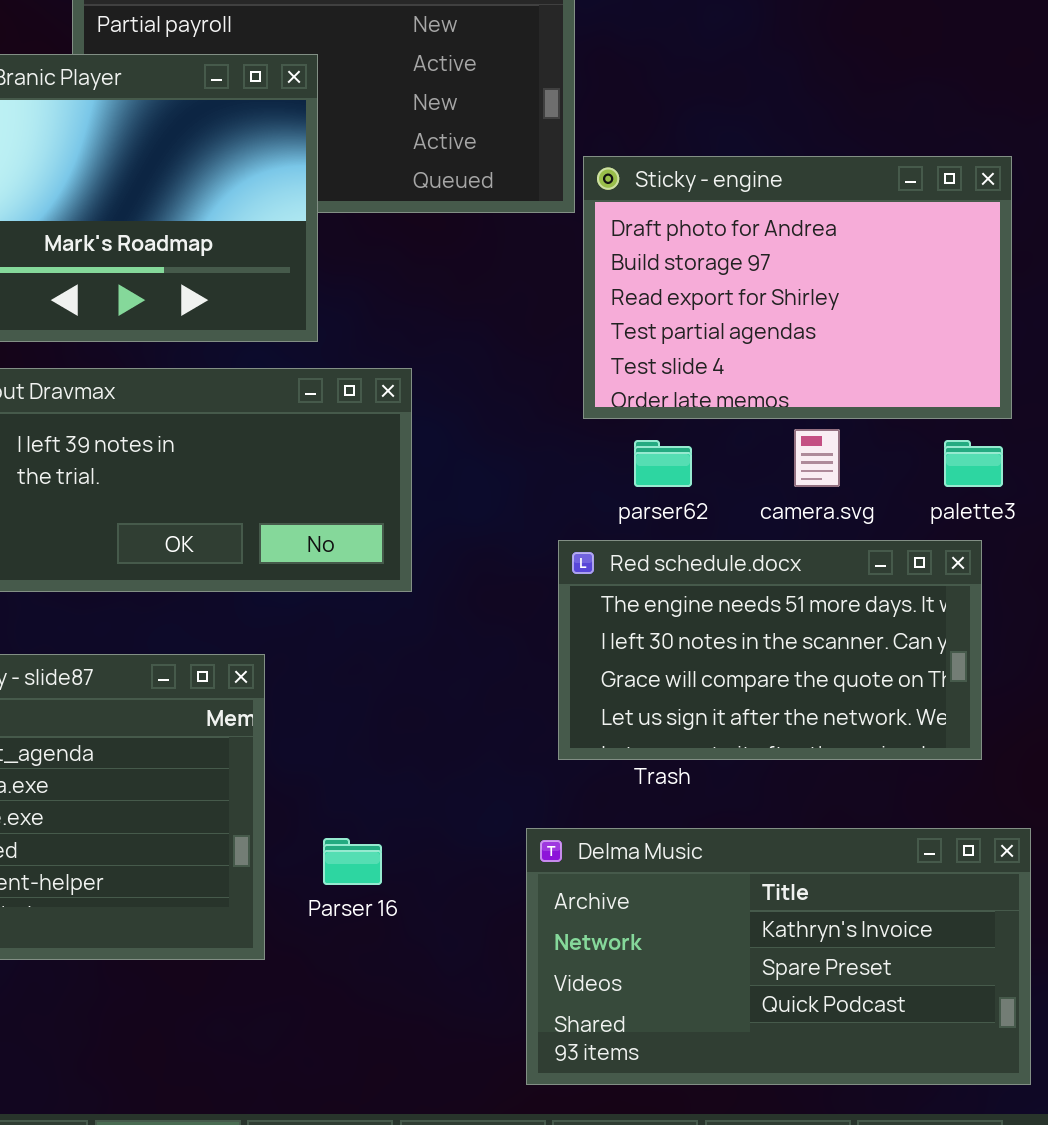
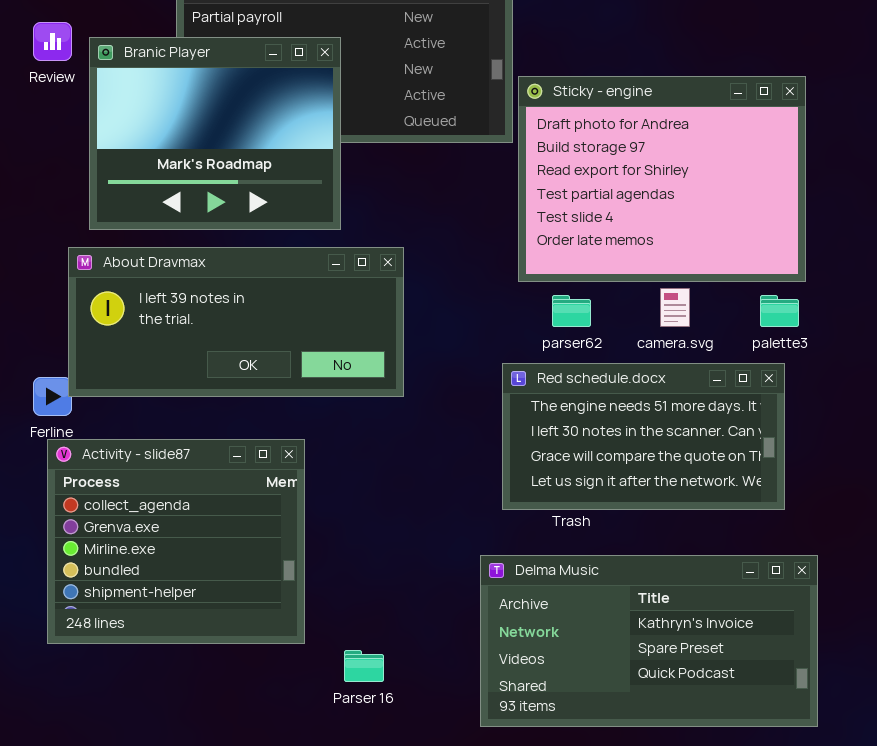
Sticky - engine: [583,156,1012,419] -> [518,76,806,282], resized
Parser 16: [323,838,382,885] -> [344,650,384,682], moved

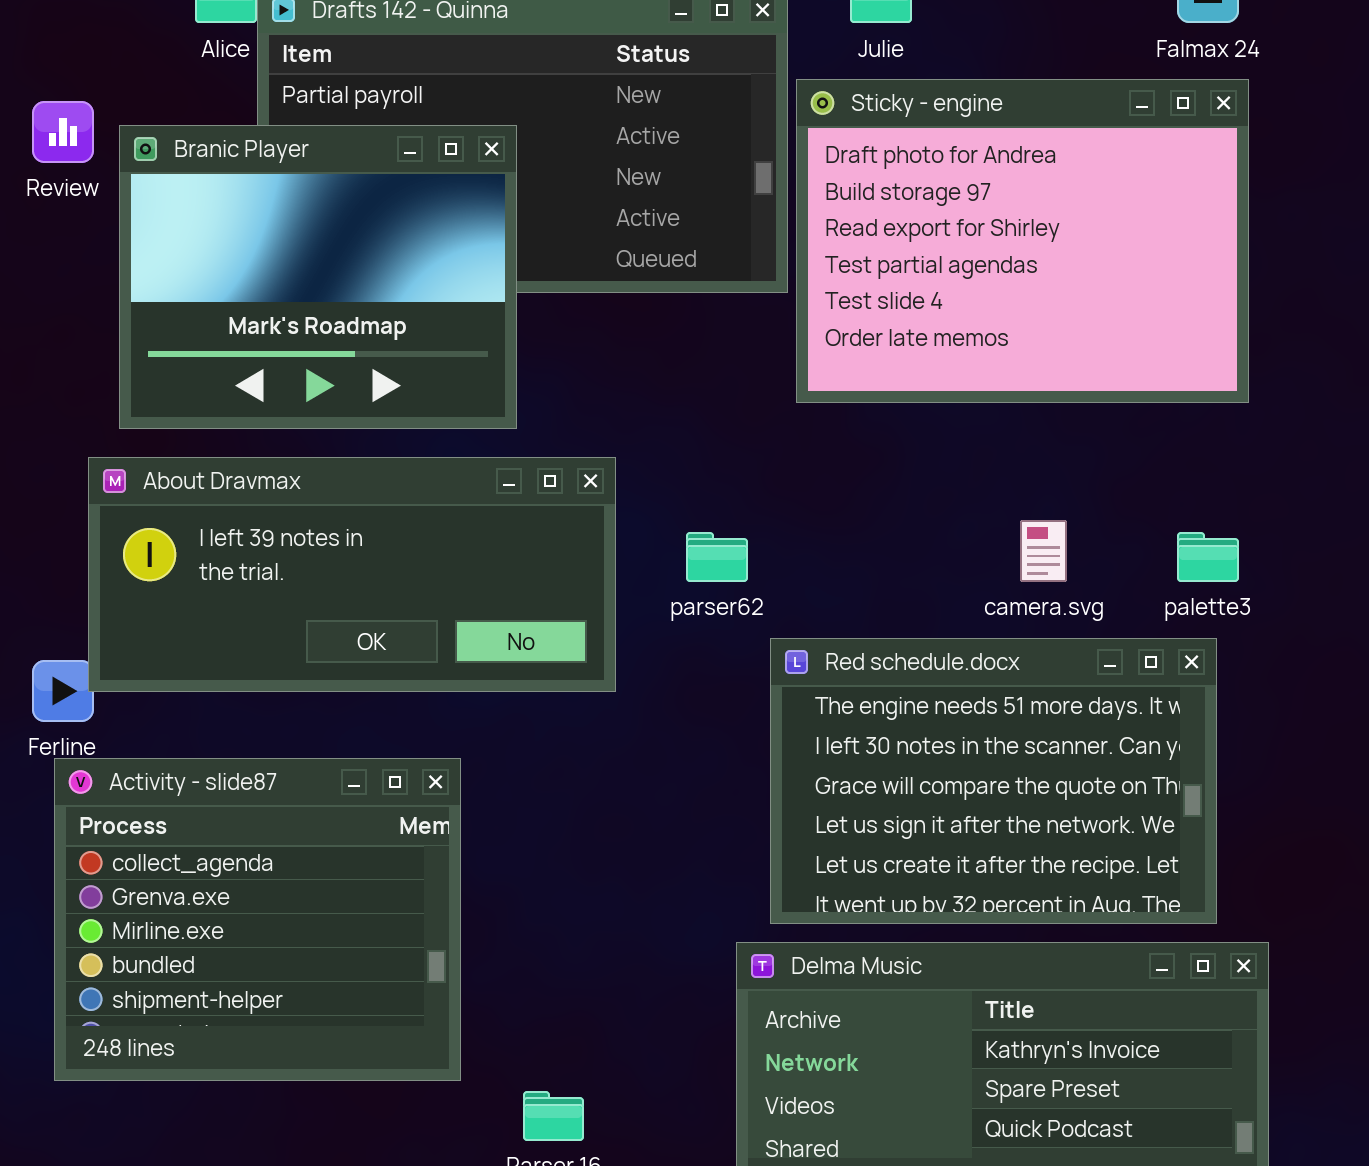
Sticky - engine: [518,76,806,282] -> [796,79,1249,403], moved
parser62: [552,295,591,327] -> [686,532,748,582], moved
Red schedule.docx: [502,363,785,510] -> [770,638,1217,924], resized

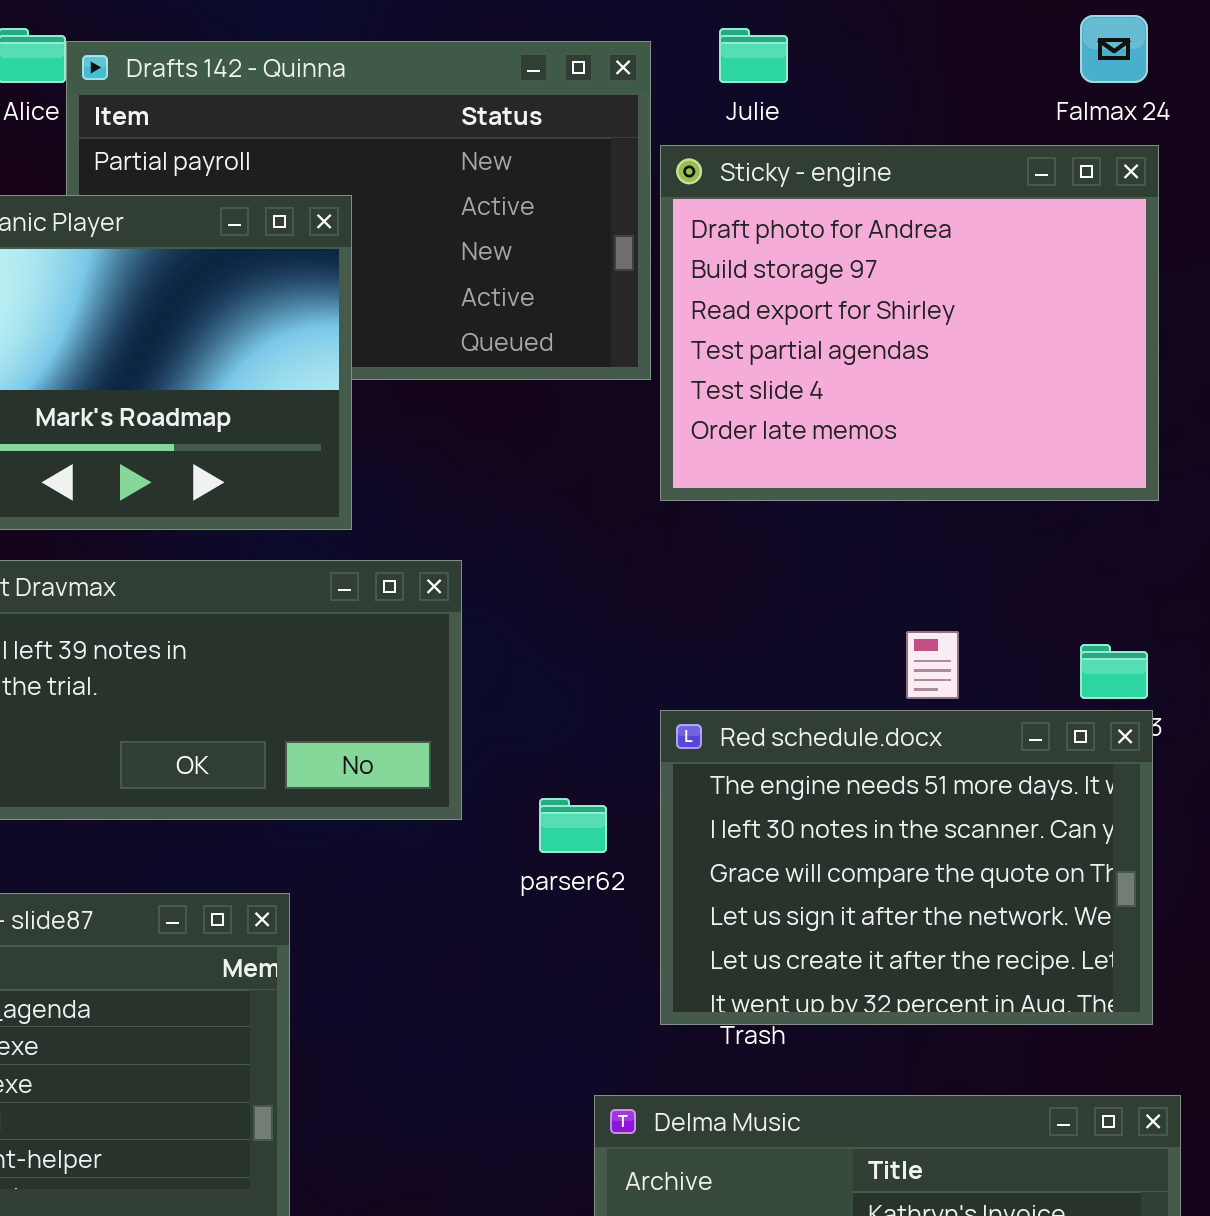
parser62: [686,532,748,582] -> [539,798,607,853], moved
Red schedule.docx: [770,638,1217,924] -> [660,710,1153,1025], moved

